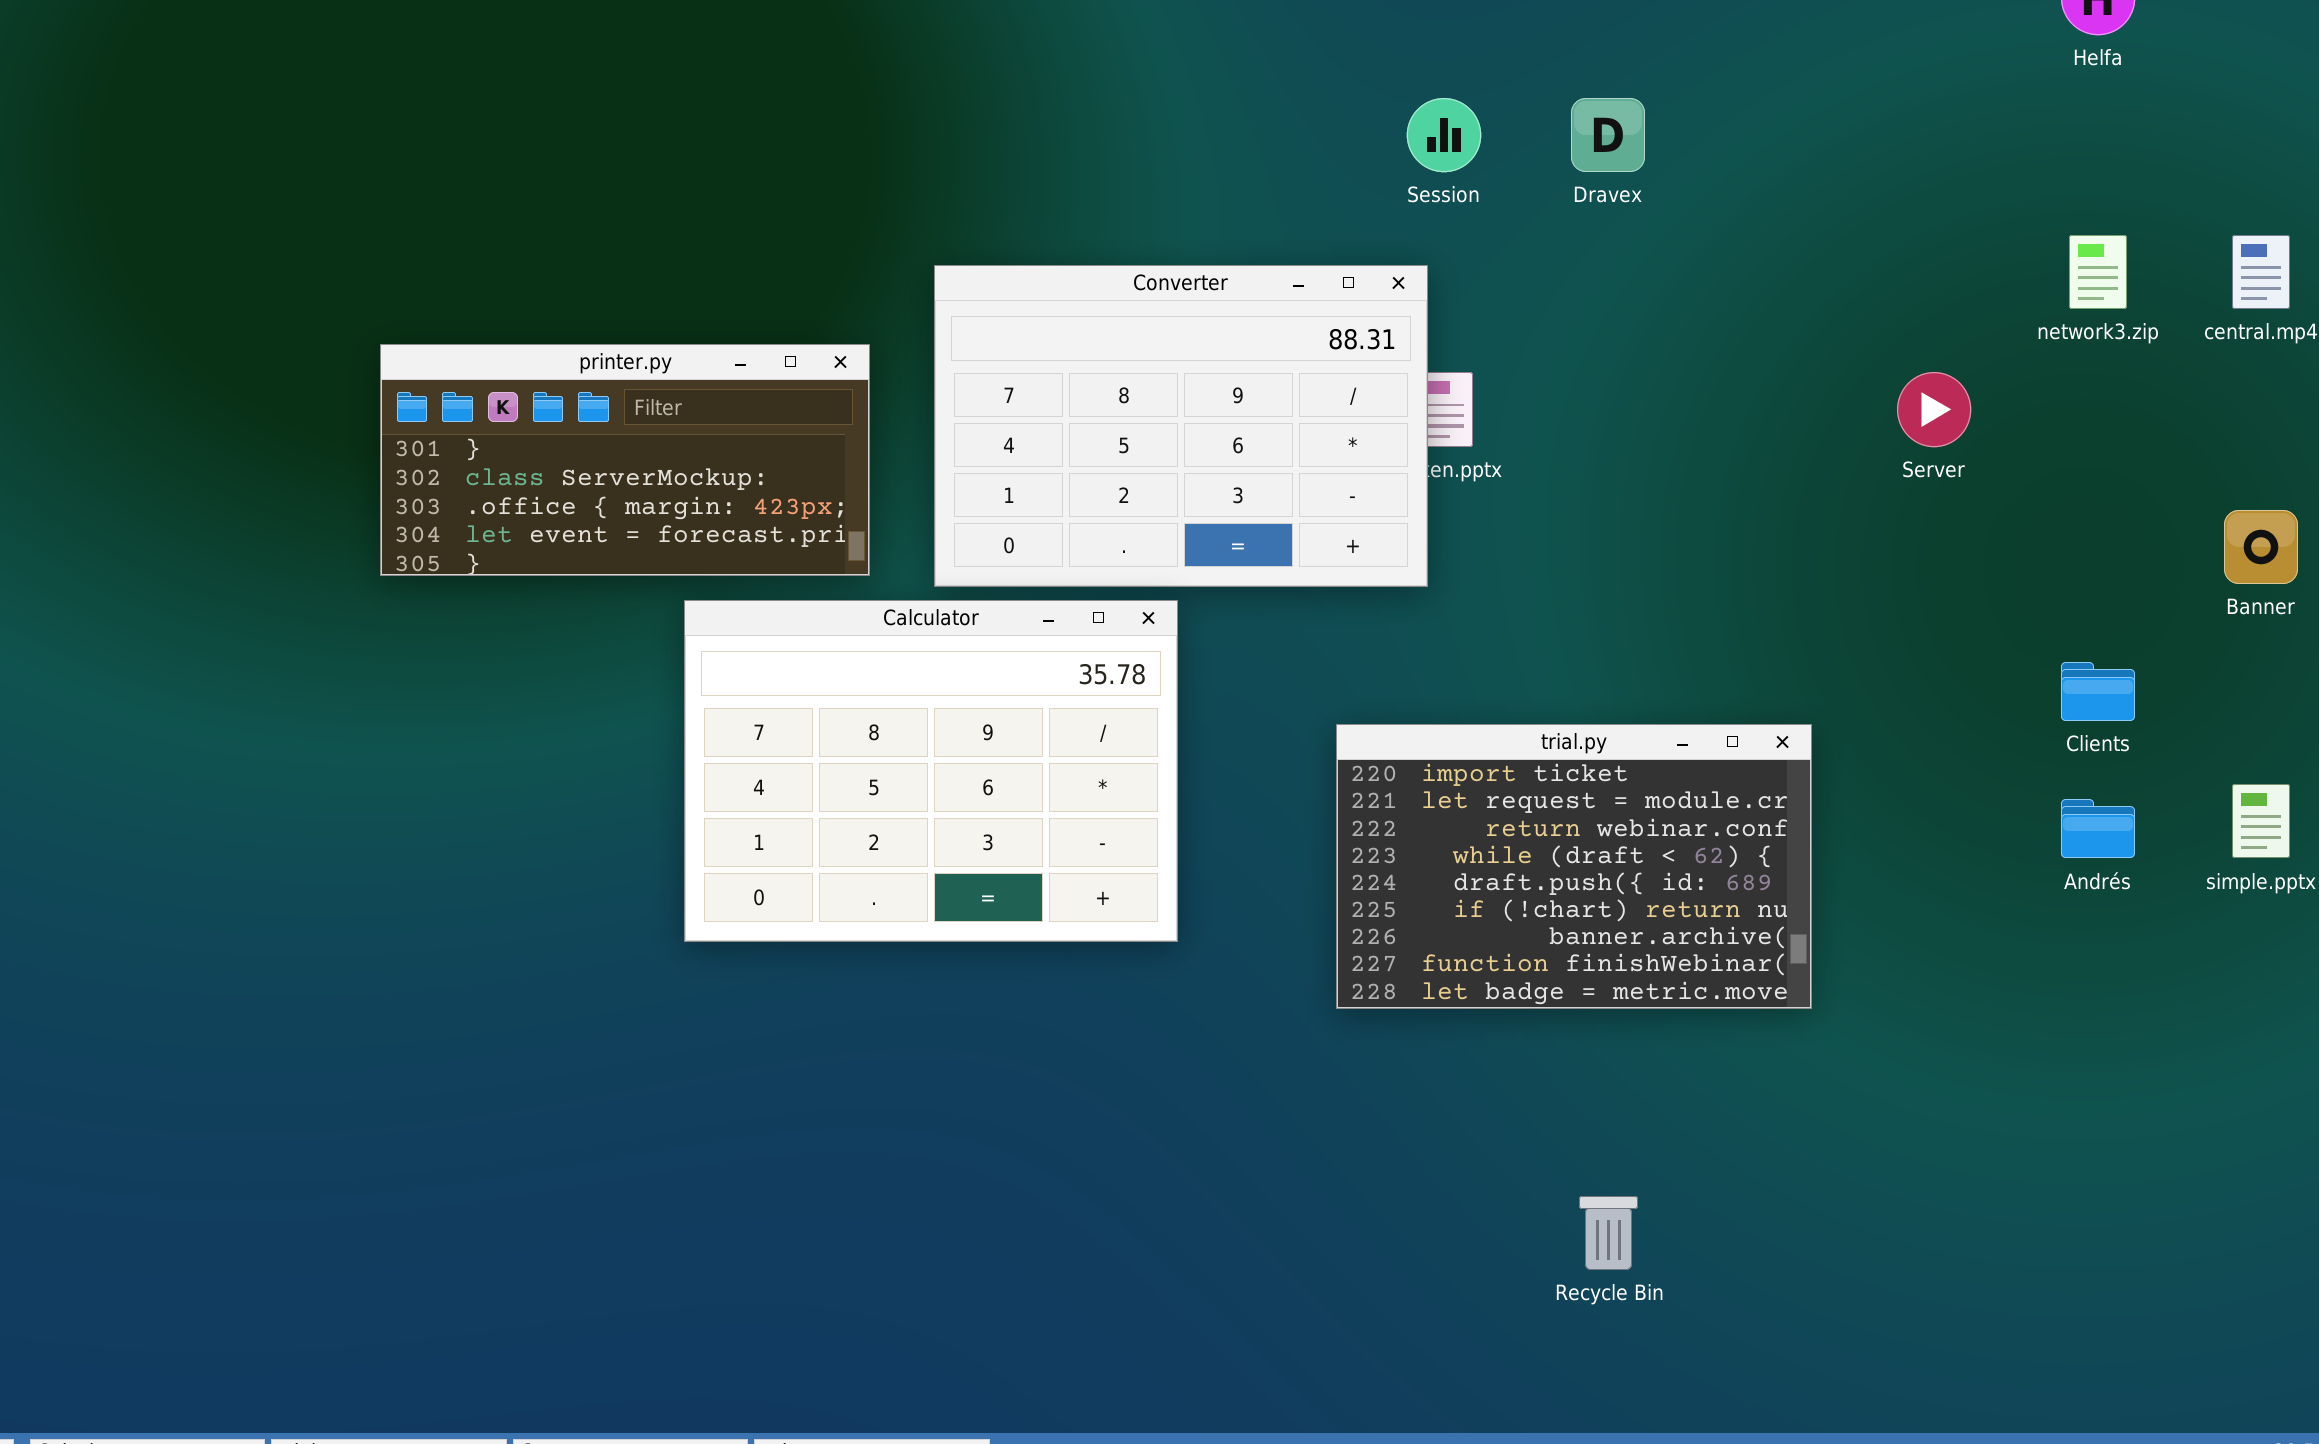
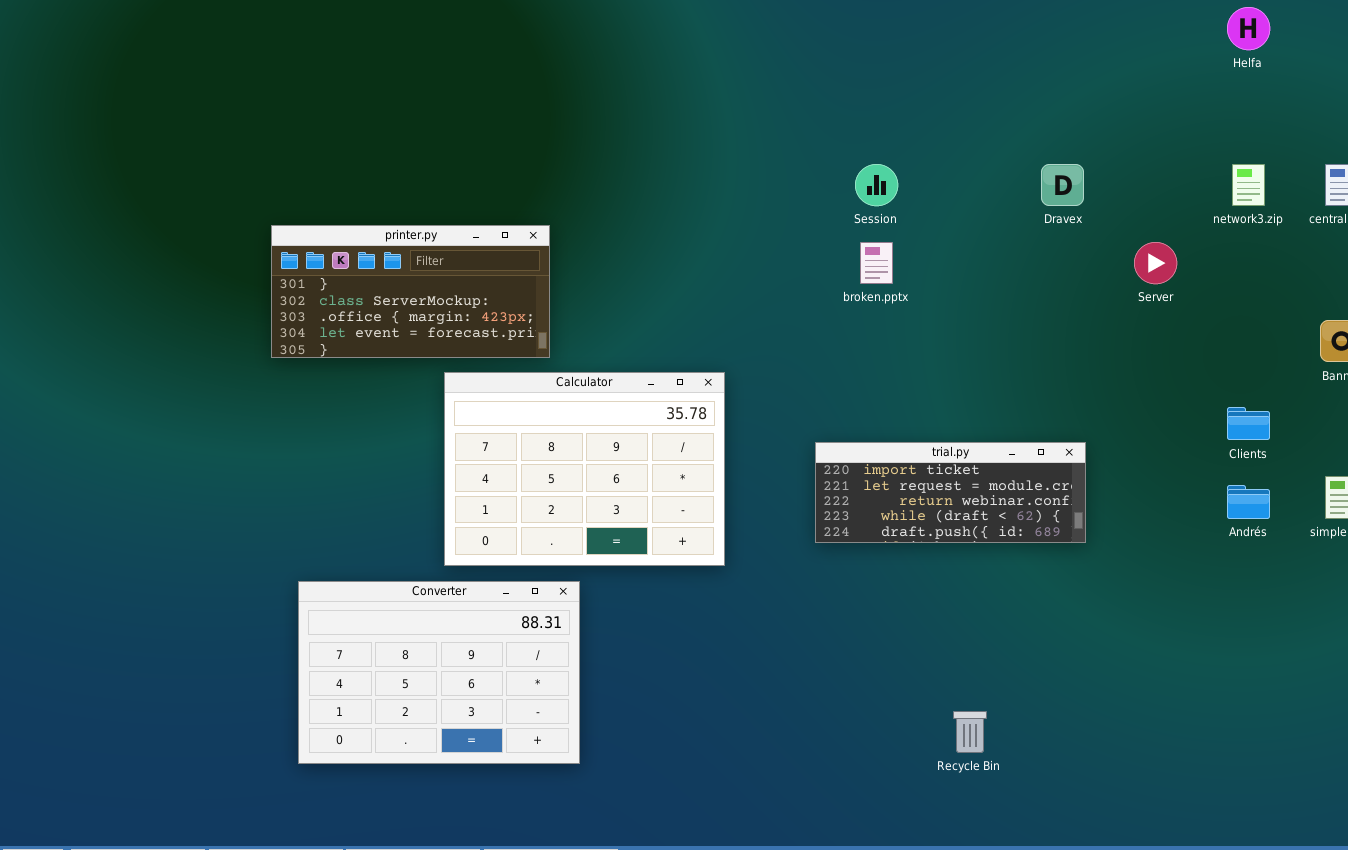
Session: [1407,98,1481,172] -> [855,164,898,206], moved
Dravex: [1571,98,1645,172] -> [1041,164,1084,206], moved
Converter: [934,265,1428,587] -> [298,581,580,764], moved
trial.py: [1336,724,1812,1009] -> [815,442,1086,543], resized

